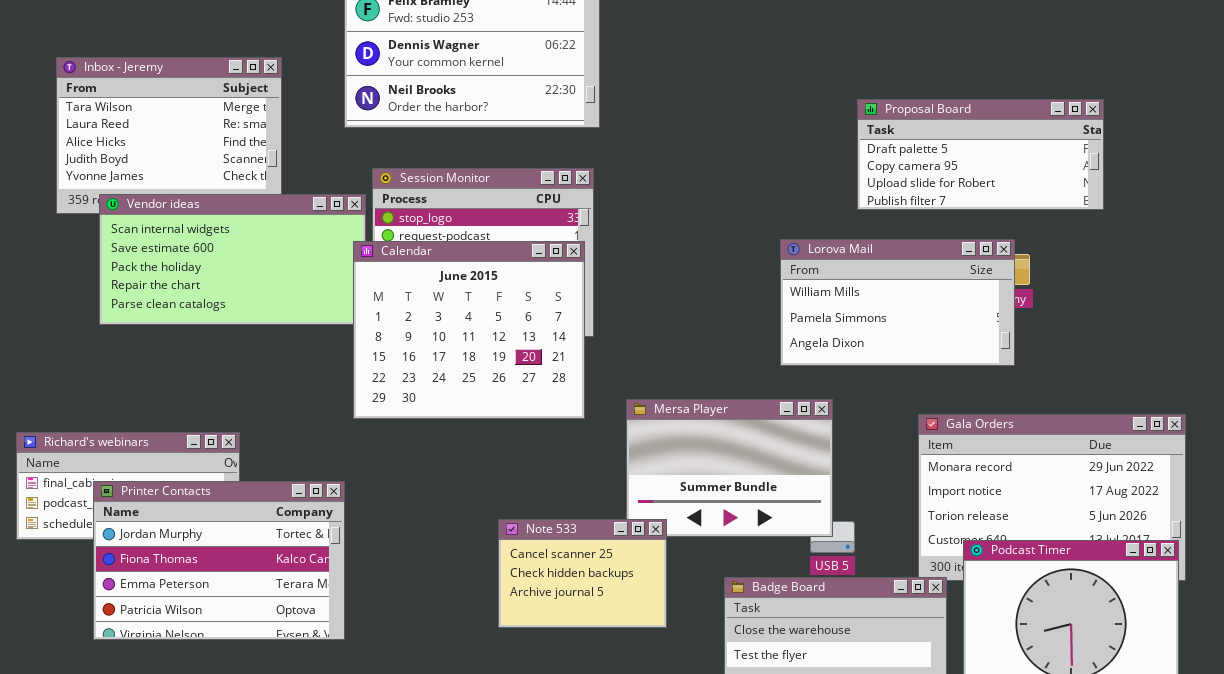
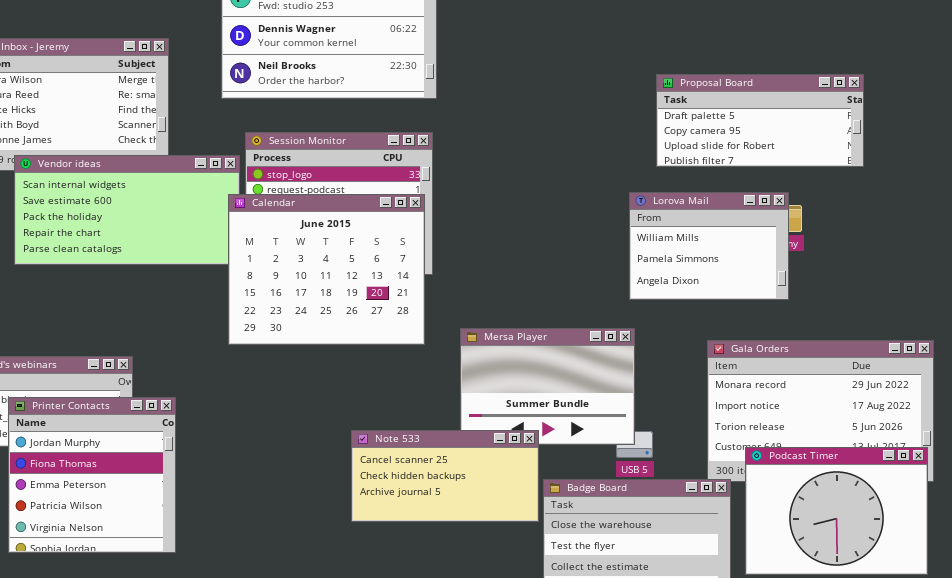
Lorova Mail: [780,239,1015,366] -> [629,192,789,300], resized
Printer Contacts: [93,481,345,640] -> [8,397,176,553], resized
Note 533: [498,519,667,628] -> [351,430,539,522], resized

